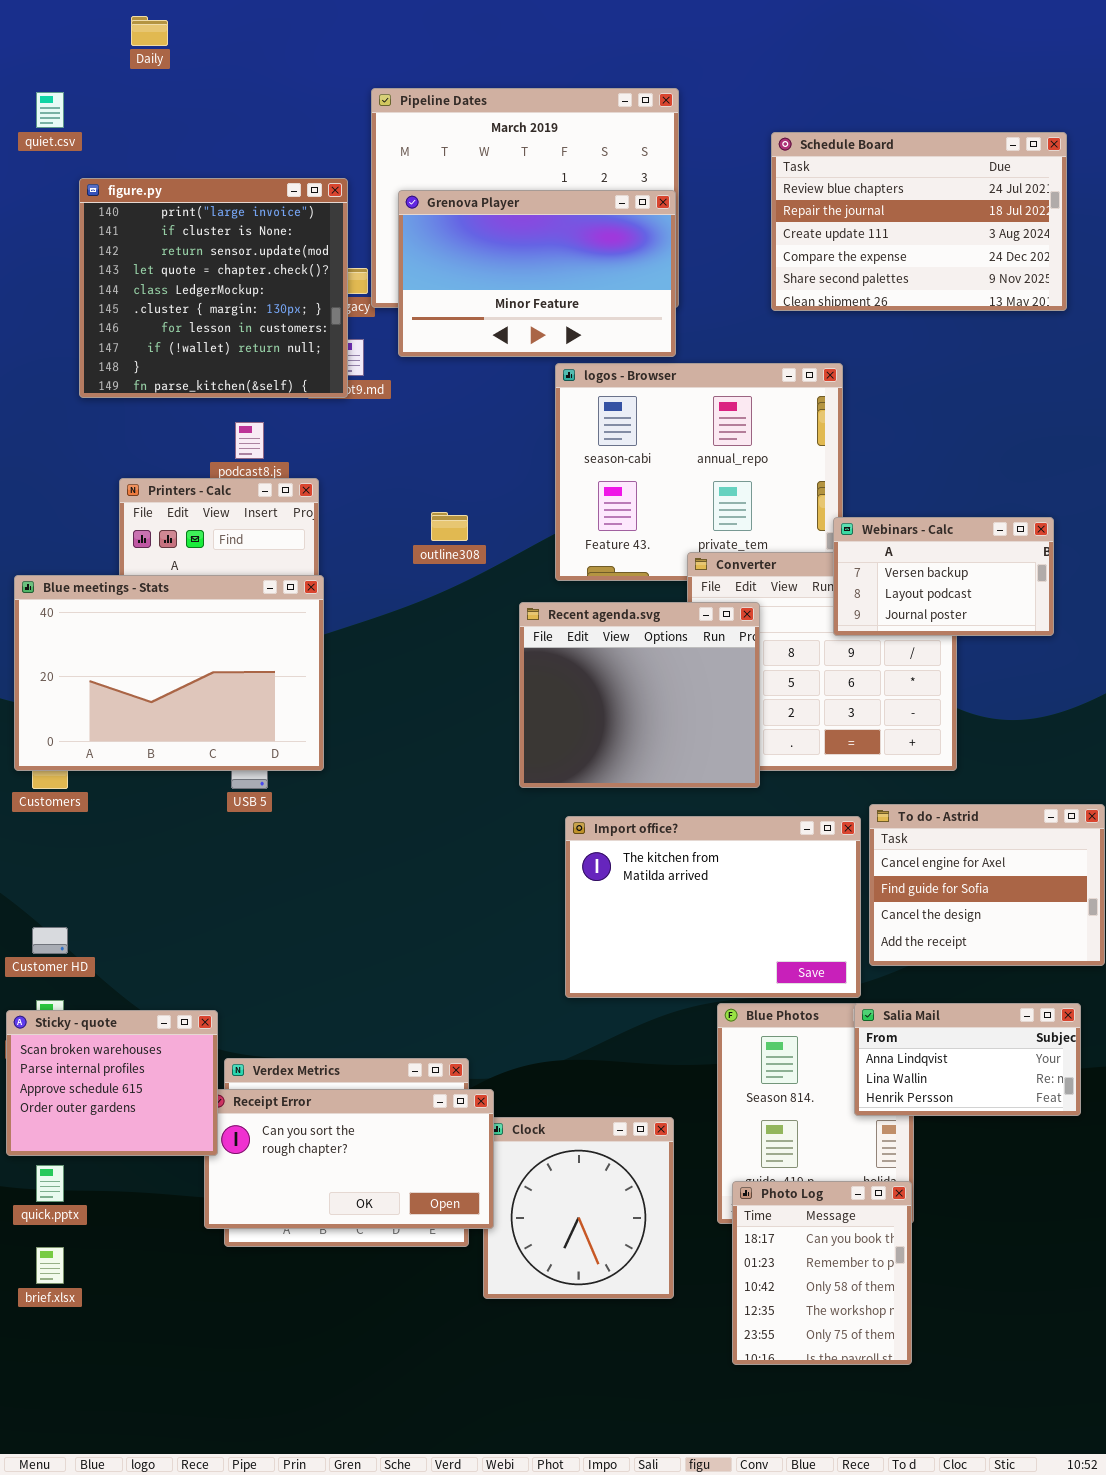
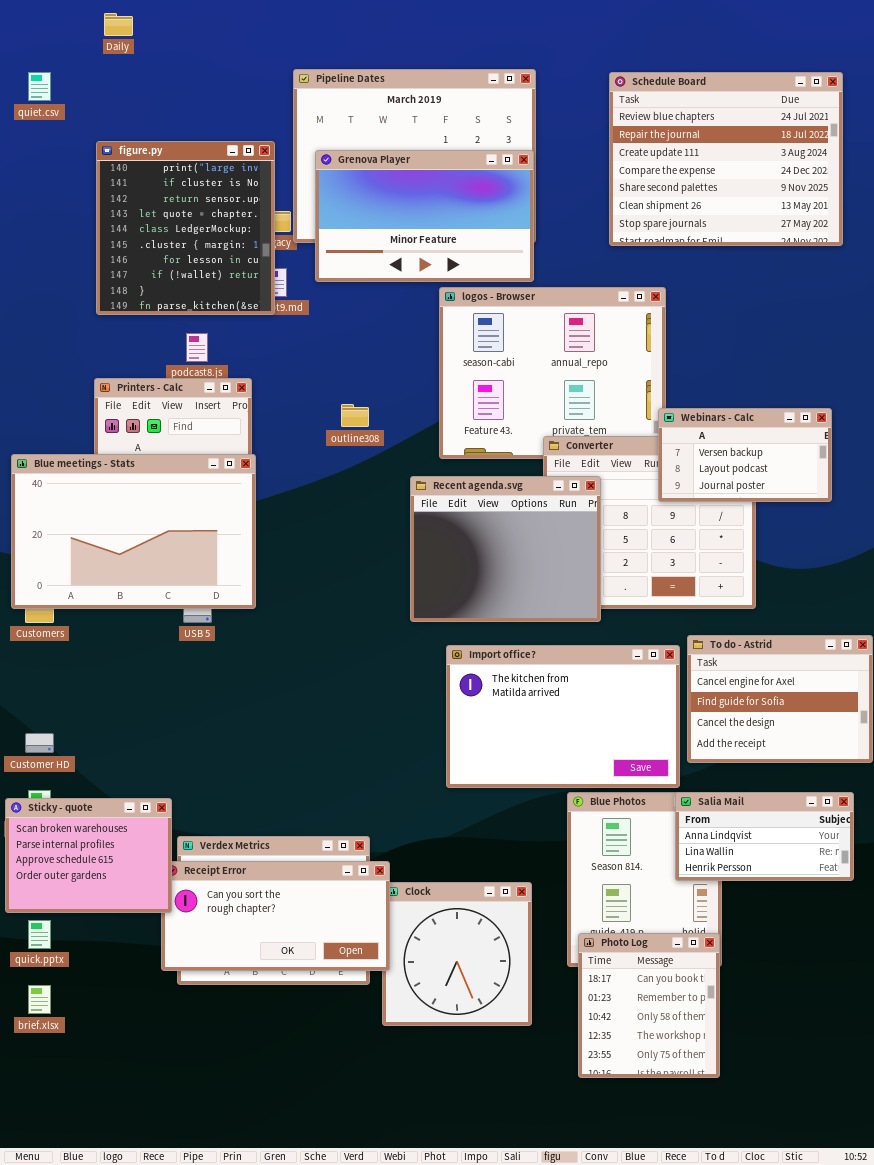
Schedule Board: [771,132,1067,311] -> [609,72,843,246], resized
figure.py: [79,178,348,398] -> [96,141,275,315], resized

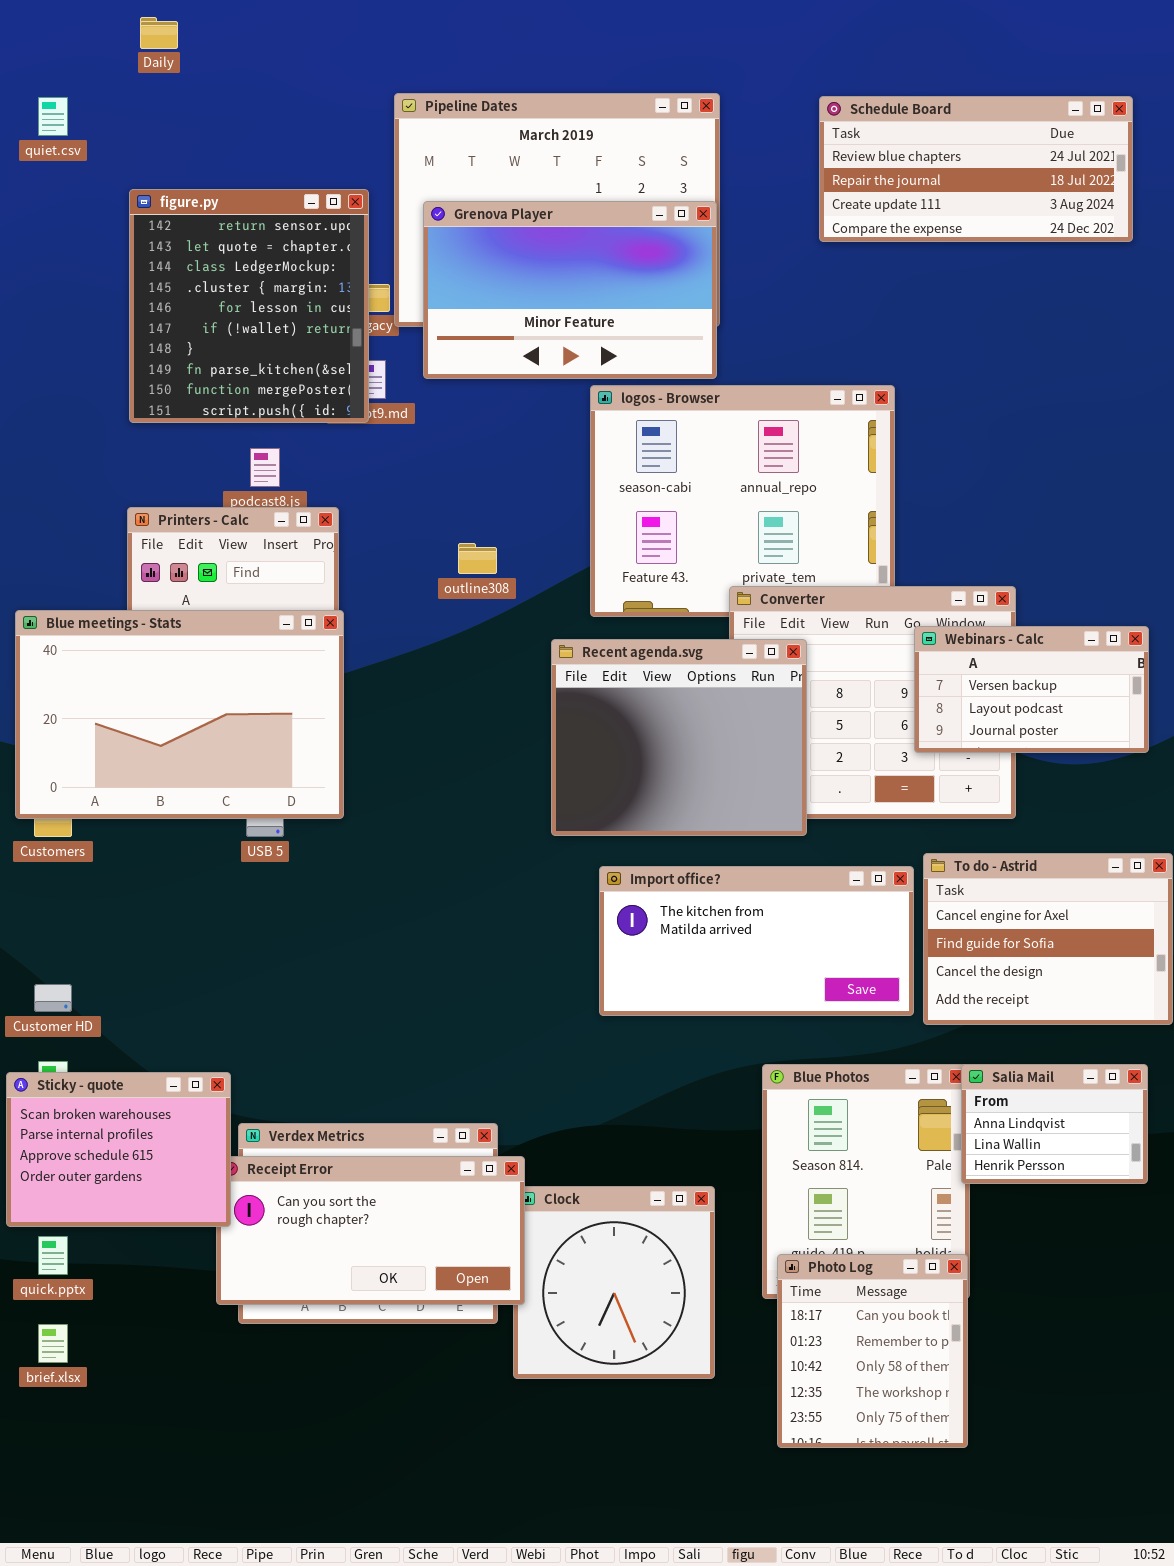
Schedule Board: [609,72,843,246] -> [819,96,1133,242], resized
figure.py: [96,141,275,315] -> [129,189,369,423], scrolled down 2 rows
Webinars - Calc: [658,408,832,502] -> [914,626,1149,753], moved
Import office?: [446,645,680,788] -> [599,866,914,1016], resized
Salia Mail: [675,792,854,881] -> [961,1064,1148,1184], resized

